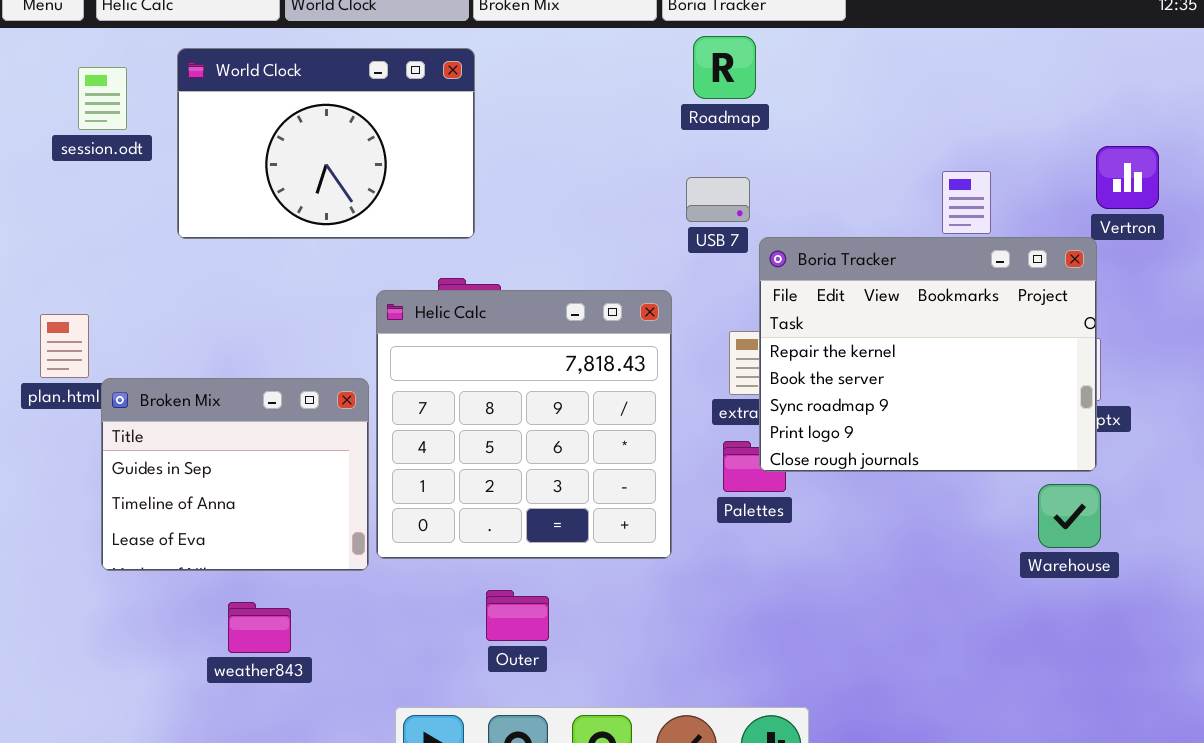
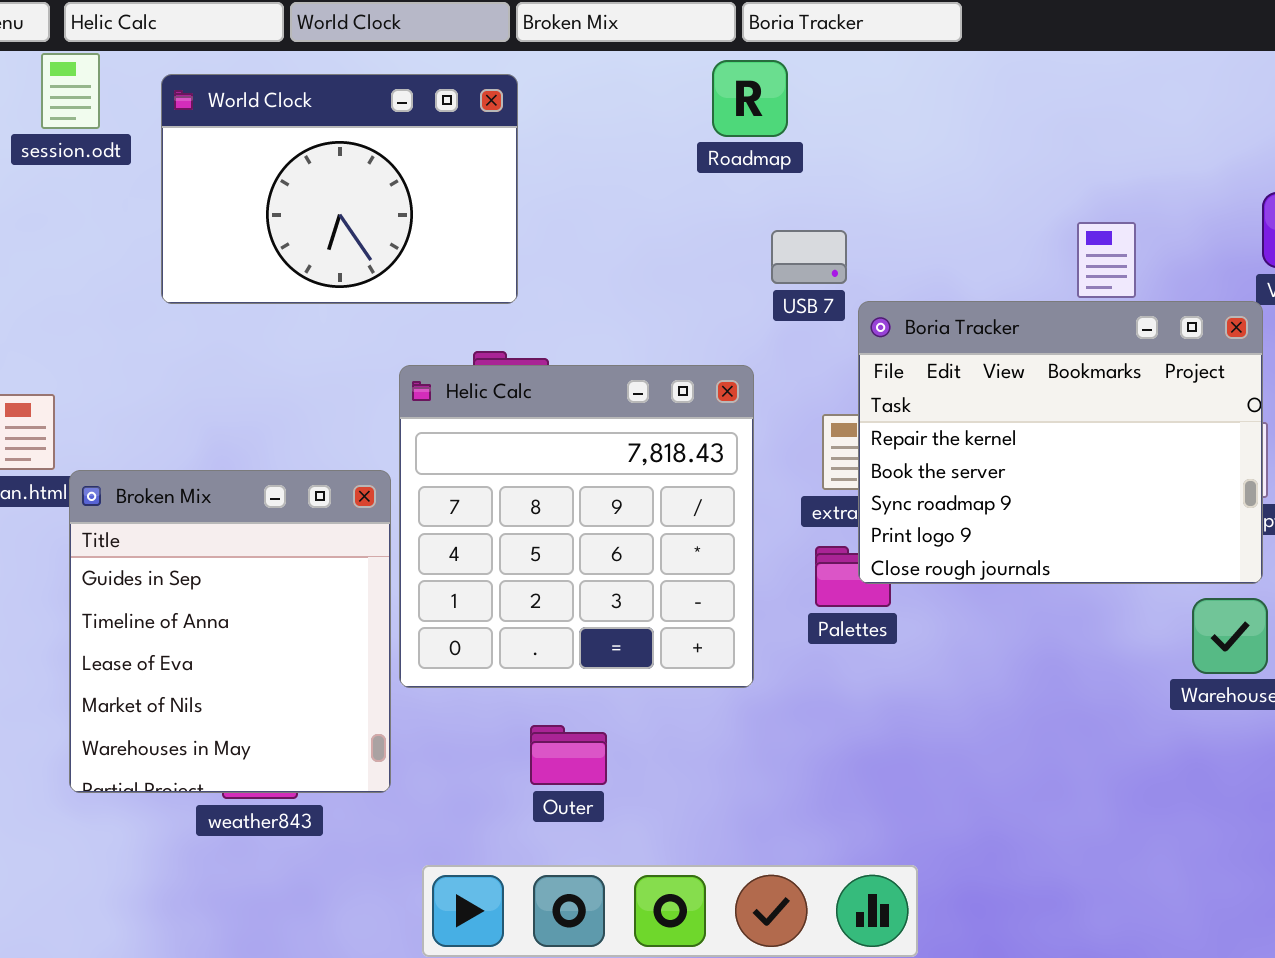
Roadmap: [693,36,756,99] -> [712,60,788,137], moved
session.odt: [78,67,127,130] -> [41,53,100,129], moved
Broken Mix: [101,378,369,571] -> [69,470,391,793], resized

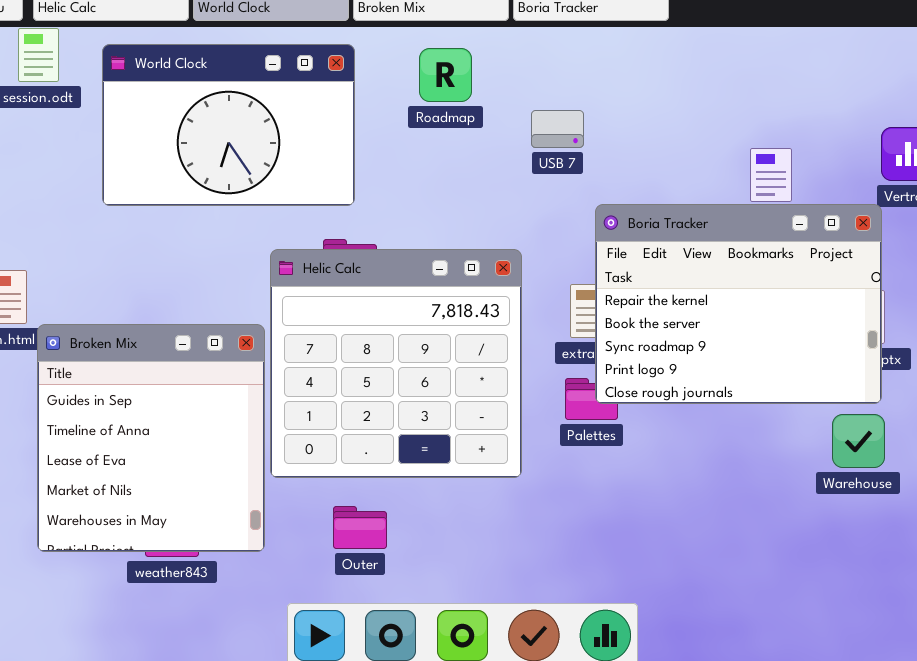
Roadmap: [712,60,788,137] -> [419,48,472,102], moved
USB 7: [771,230,847,284] -> [531,110,584,148], moved
Outer: [530,725,607,785] -> [333,506,387,549], moved

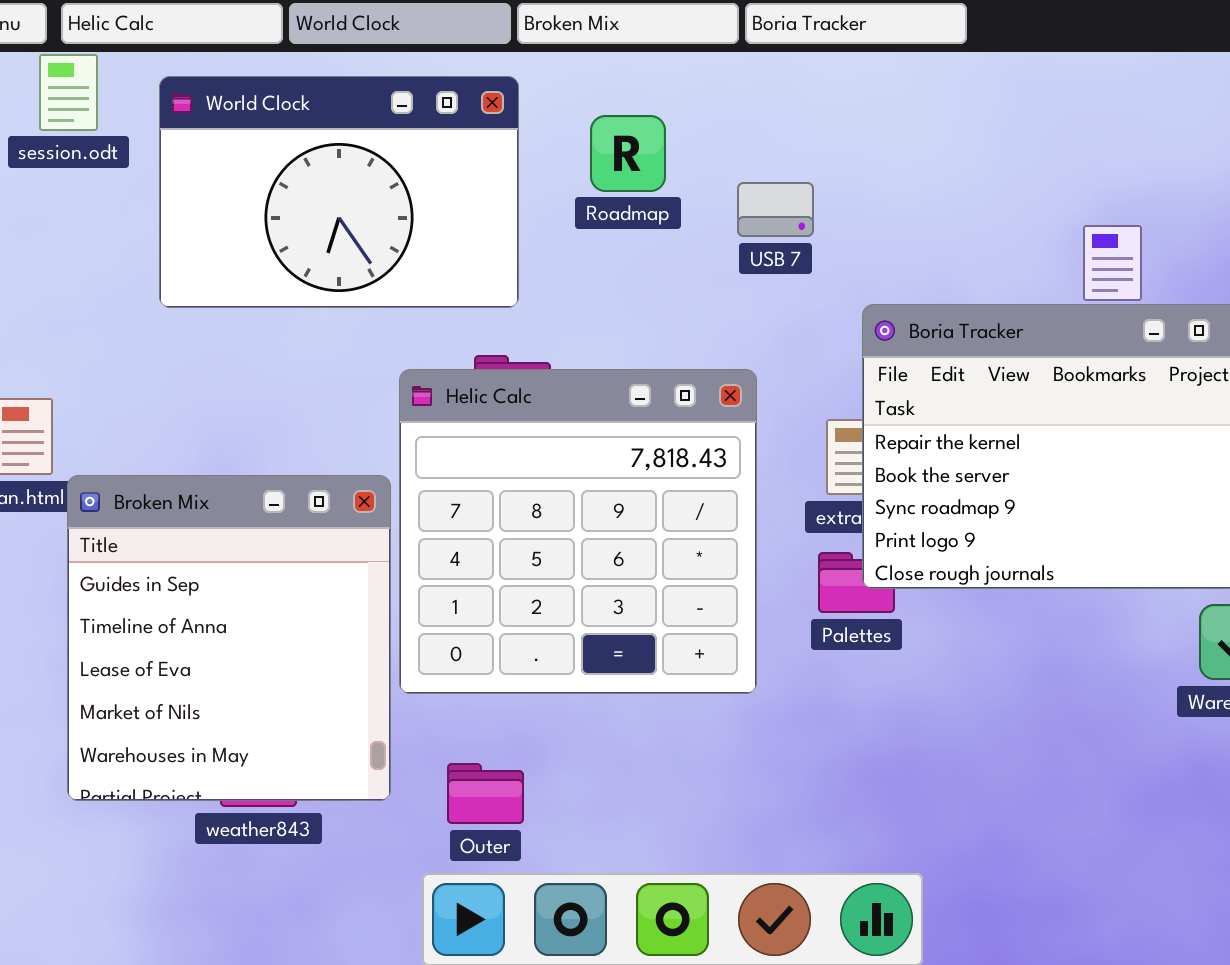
Roadmap: [419,48,472,102] -> [590,115,666,192], moved
USB 7: [531,110,584,148] -> [737,182,814,237], moved
Outer: [333,506,387,549] -> [447,763,524,824], moved

